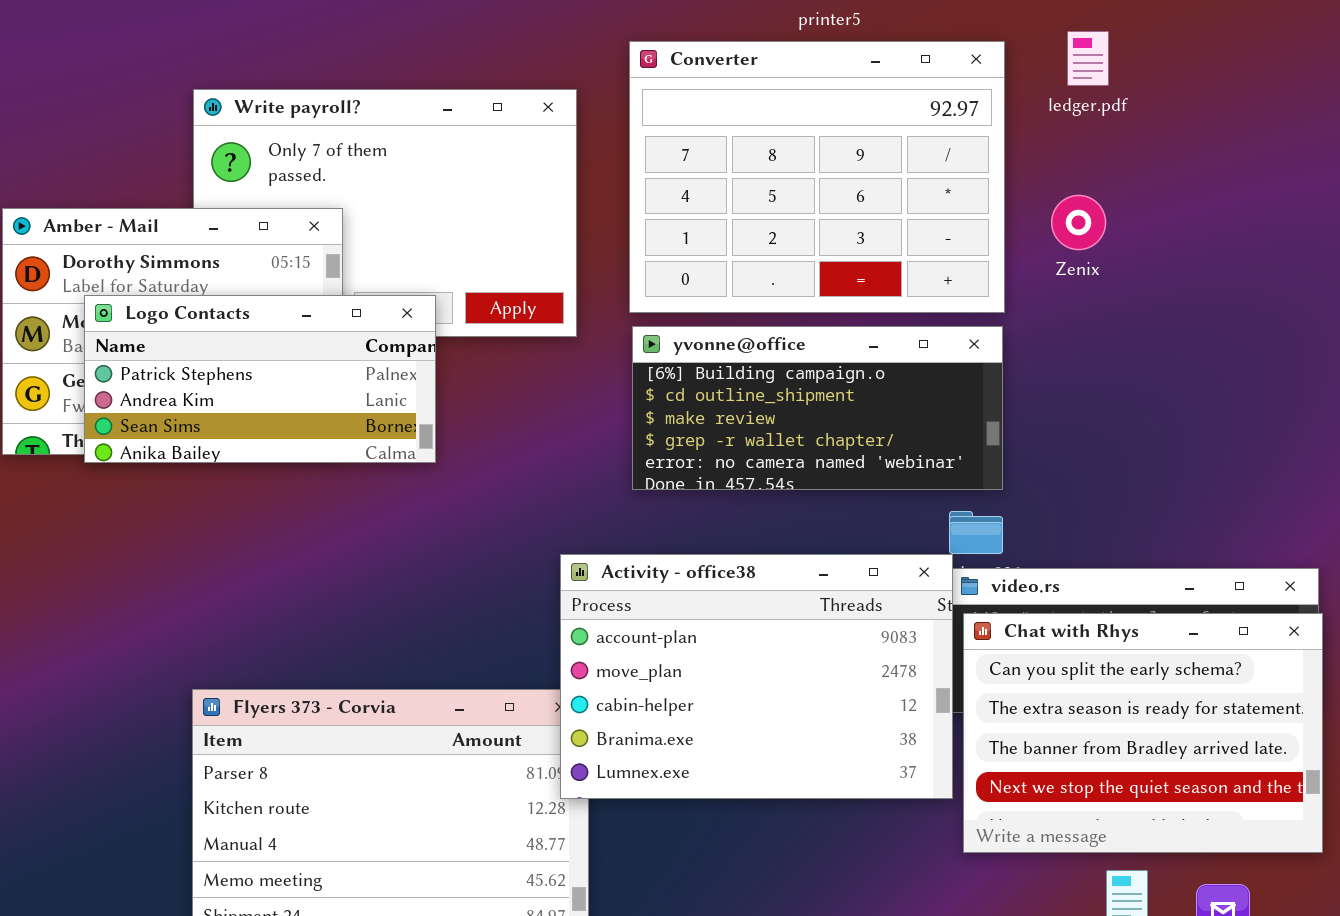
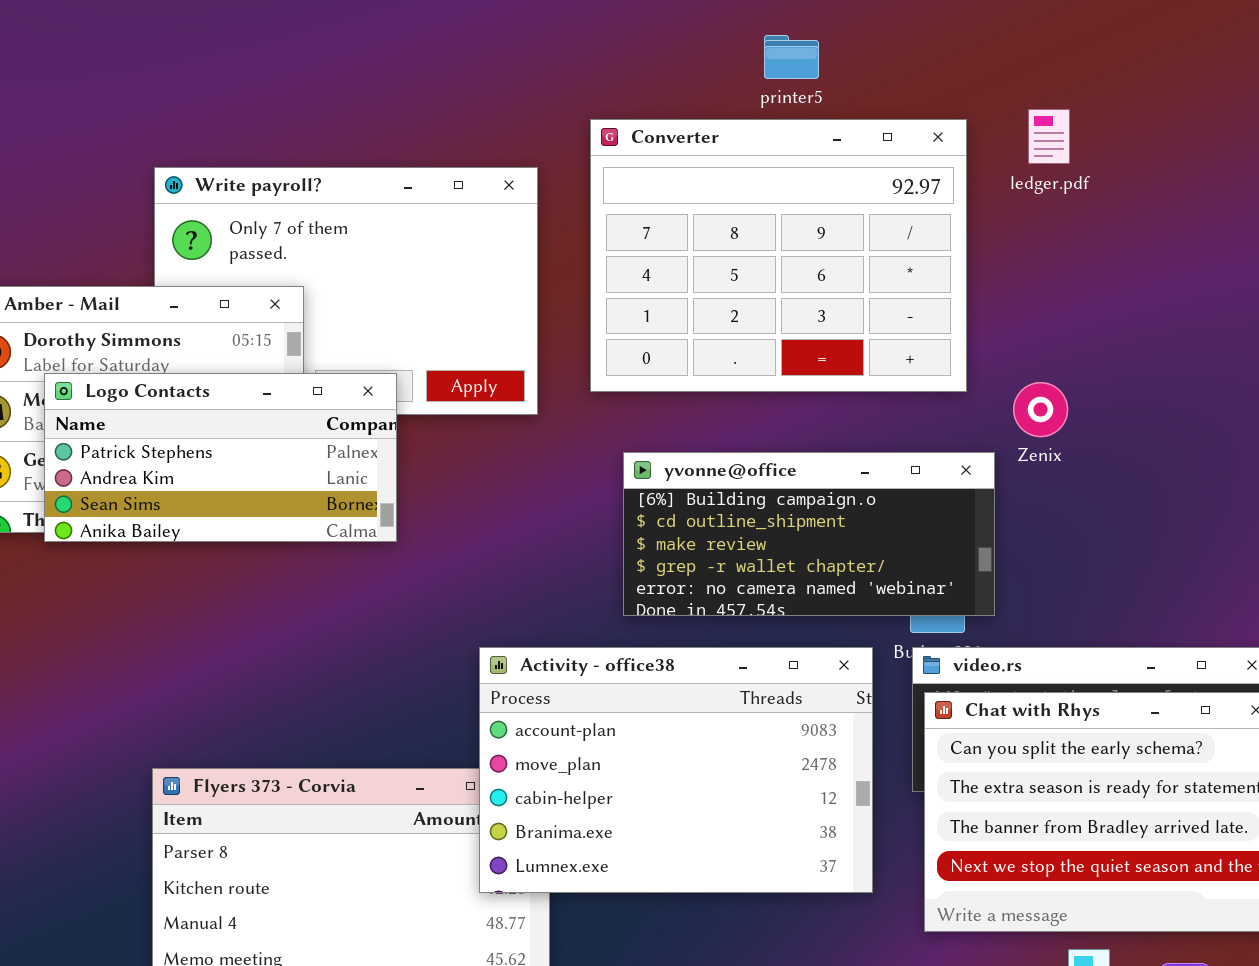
Zenix: [1051,195,1106,250] -> [1013,382,1068,437], moved
yvonne@office: [632,326,1003,490] -> [623,452,995,616], moved
Activity - office38: [560,554,953,799] -> [479,647,873,893], moved

